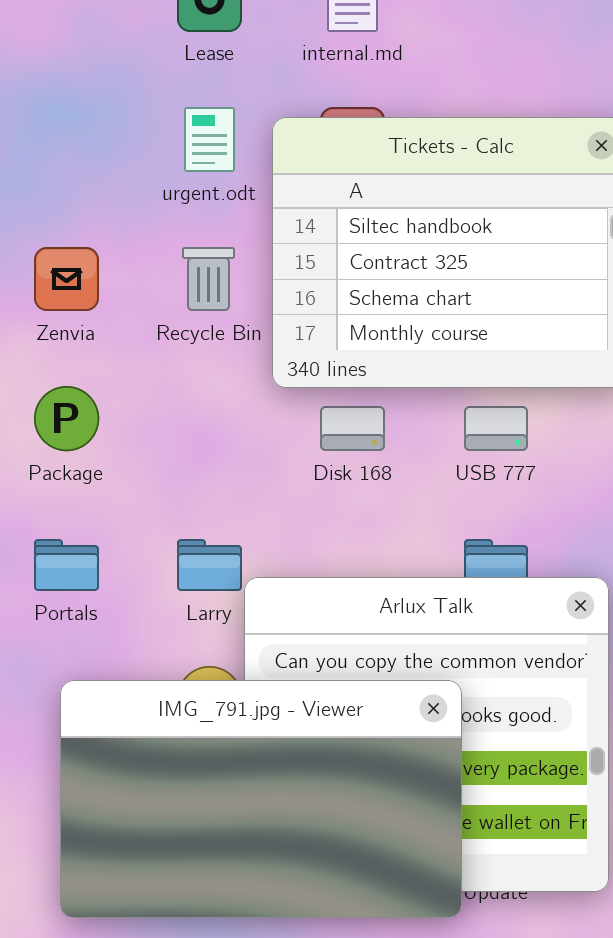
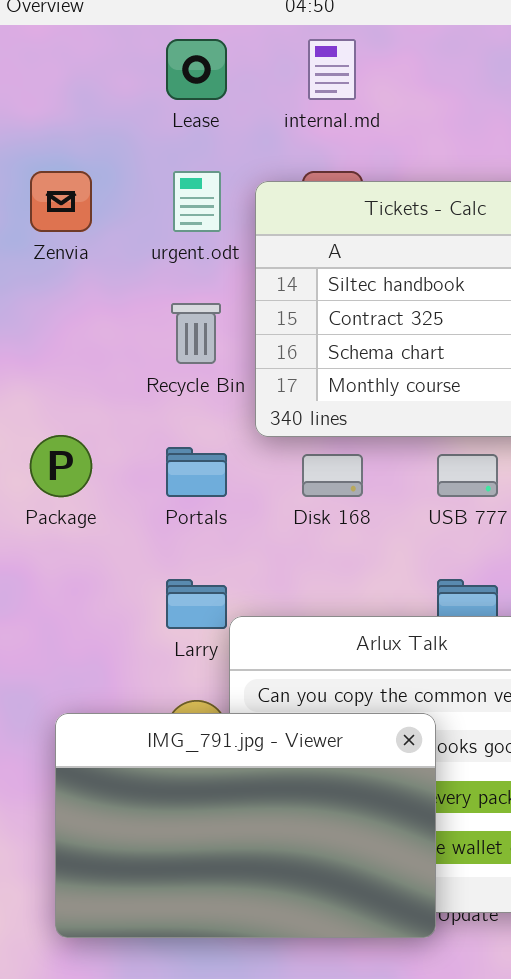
Zenvia: [34,247,99,311] -> [30,171,92,232], moved
Portals: [34,539,99,591] -> [166,447,227,497], moved

